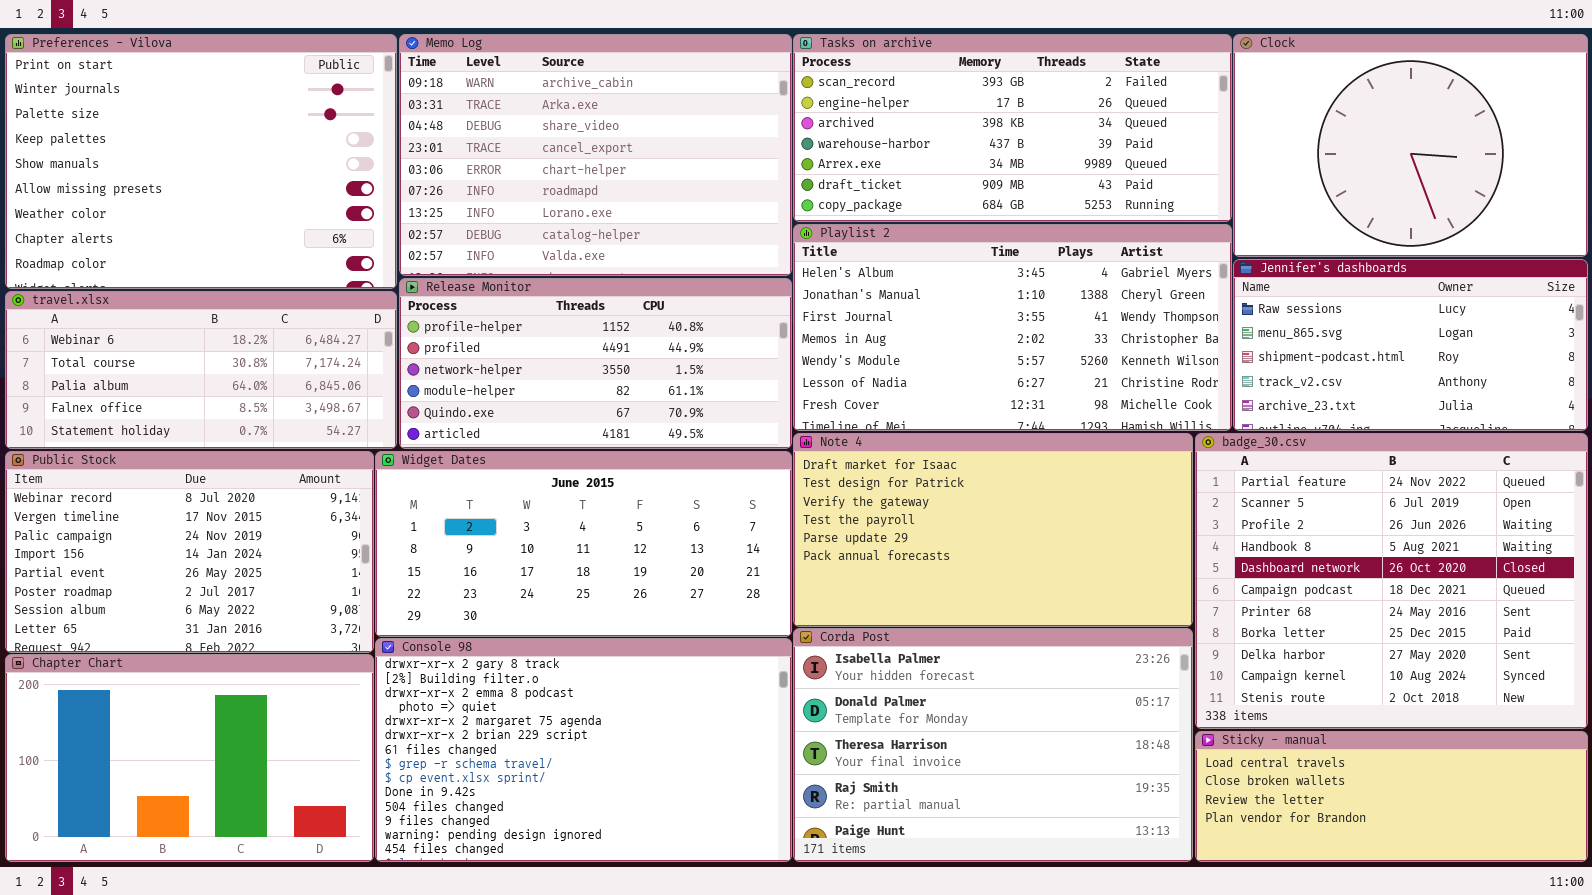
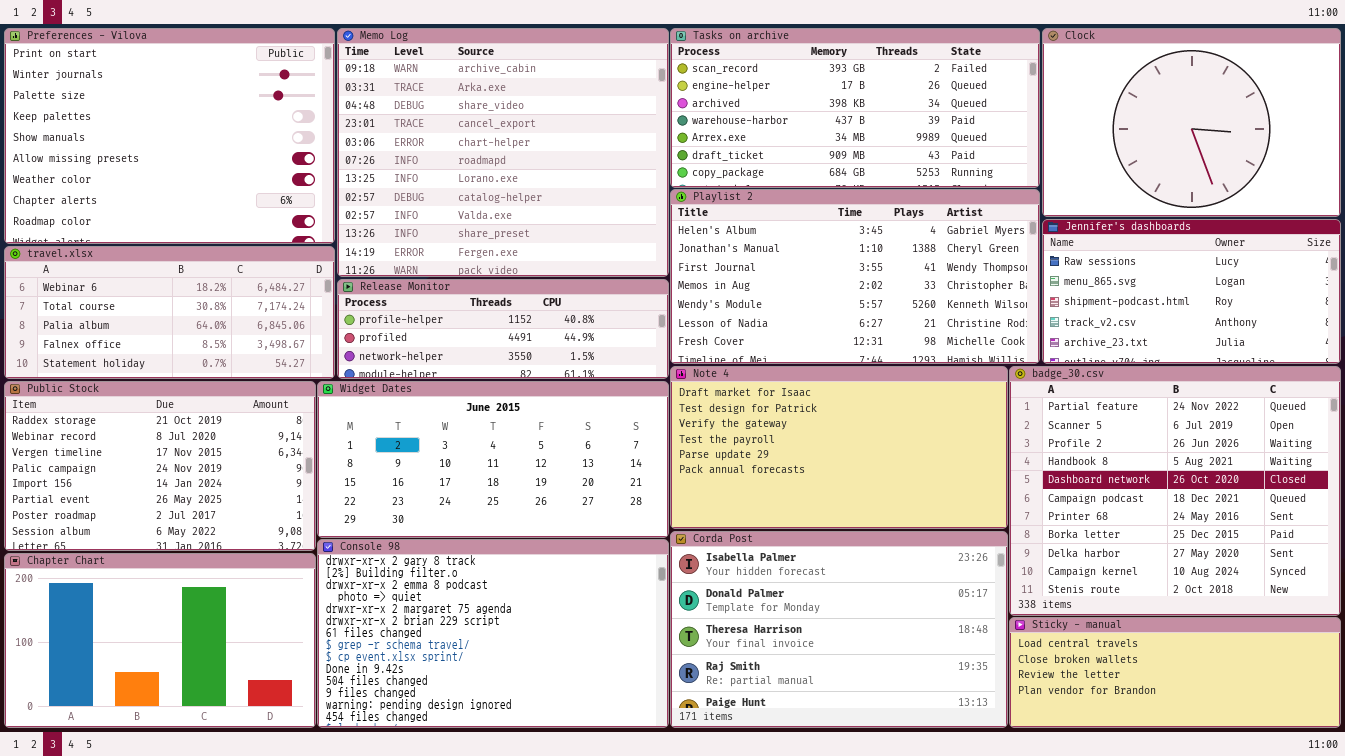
Memo Log: [399,34,792,276] -> [337,28,669,277], resized
Release Monitor: [399,278,792,449] -> [337,279,669,379], resized
Public Stock: [5,451,374,653] -> [4,381,316,551], scrolled up 1 row

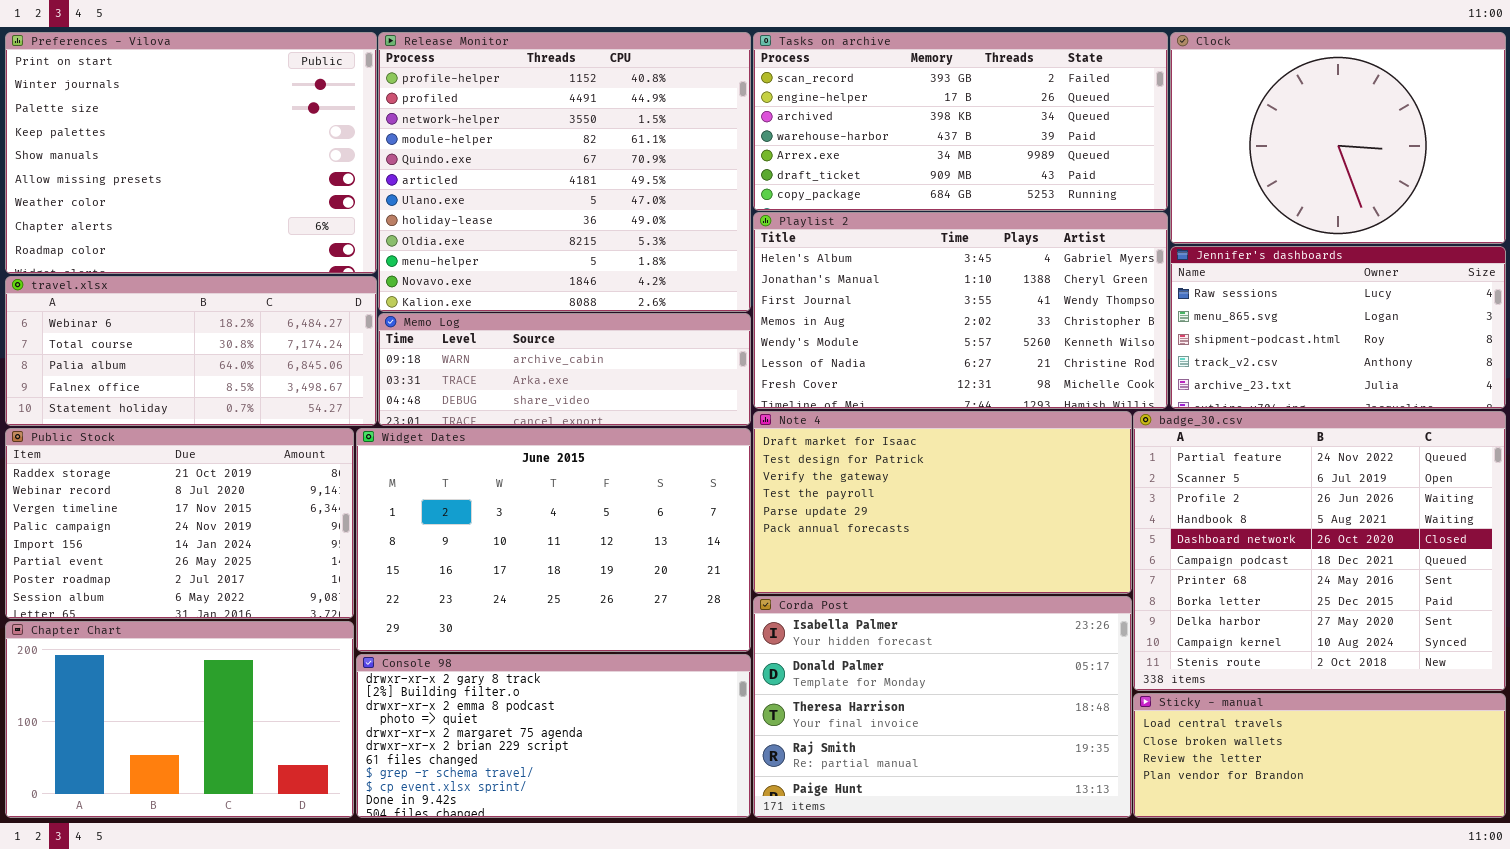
Memo Log: [337,28,669,277] -> [378,313,751,426], moved, resized
Release Monitor: [337,279,669,379] -> [378,32,751,312], moved, resized
Widget Dates: [317,381,669,538] -> [356,428,751,652], resized
Console 98: [317,539,669,728] -> [356,654,751,818], resized

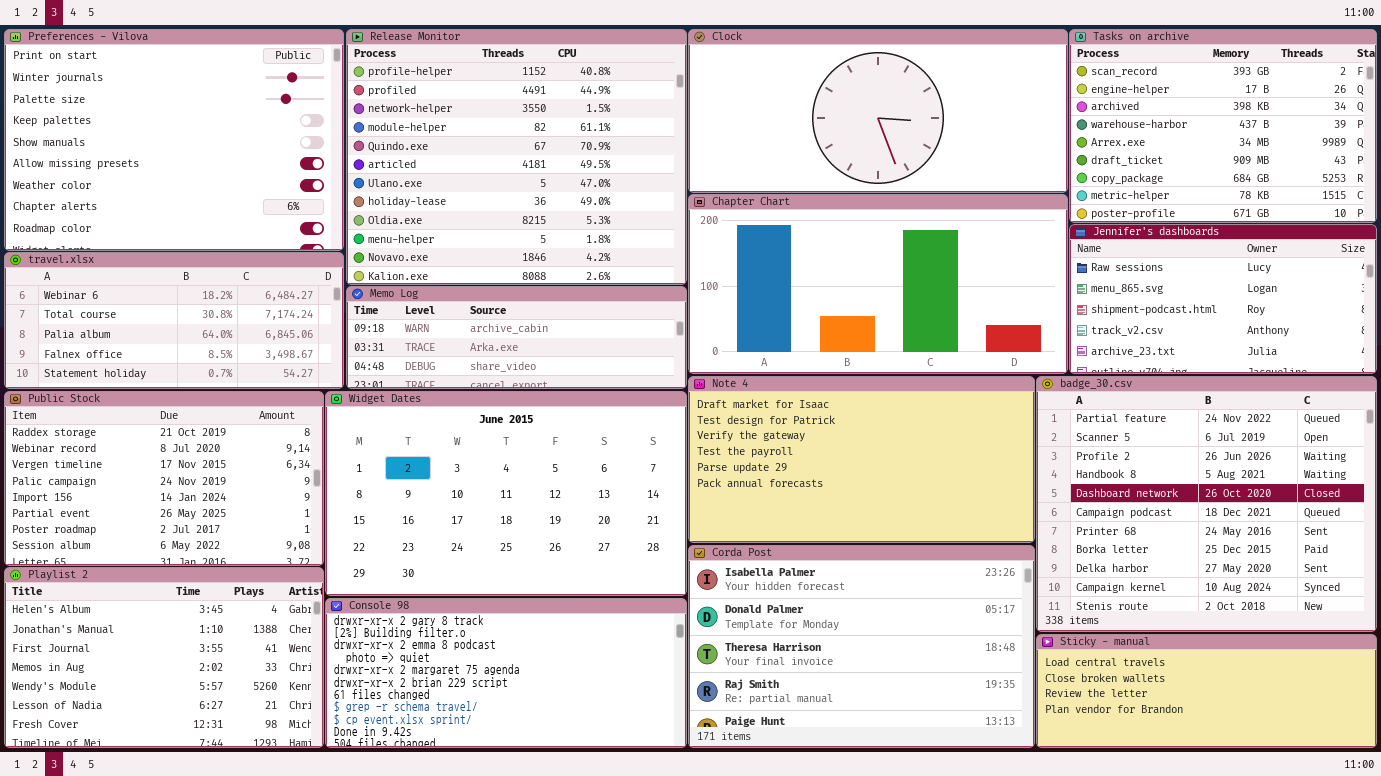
Tasks on archive: [753,32,1168,211] -> [1069,29,1377,223], moved, resized
Clock: [1170,32,1506,244] -> [688,29,1068,193], moved, resized
Playlist 2: [753,212,1168,409] -> [4,567,324,748], moved, resized
Chapter Chart: [5,621,354,818] -> [688,194,1068,374], moved, resized

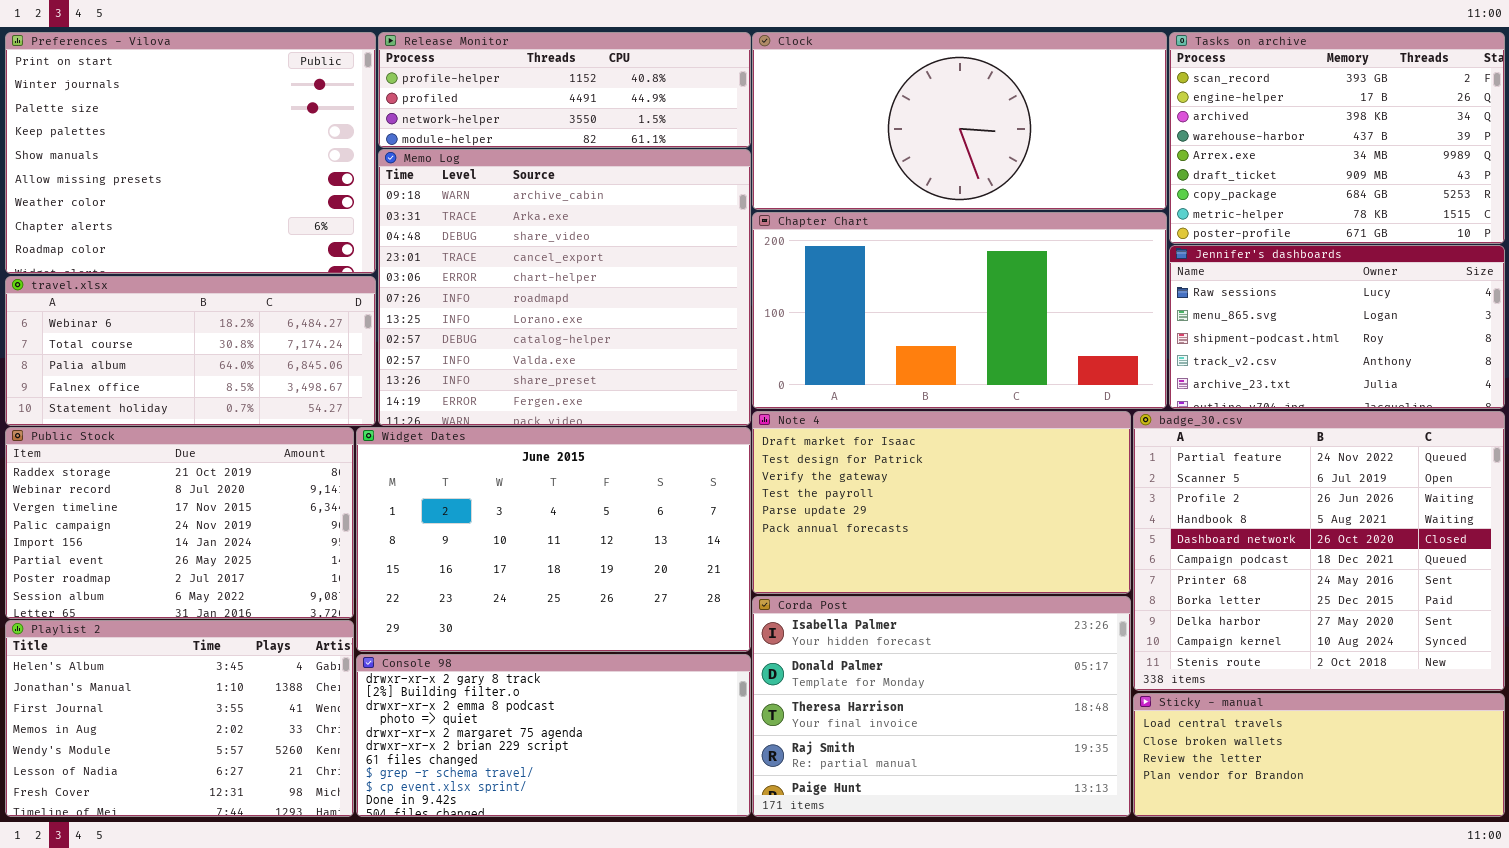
Release Monitor: [346,29,687,285] -> [378,32,751,148], resized
Memo Log: [346,286,687,389] -> [378,149,751,426], resized

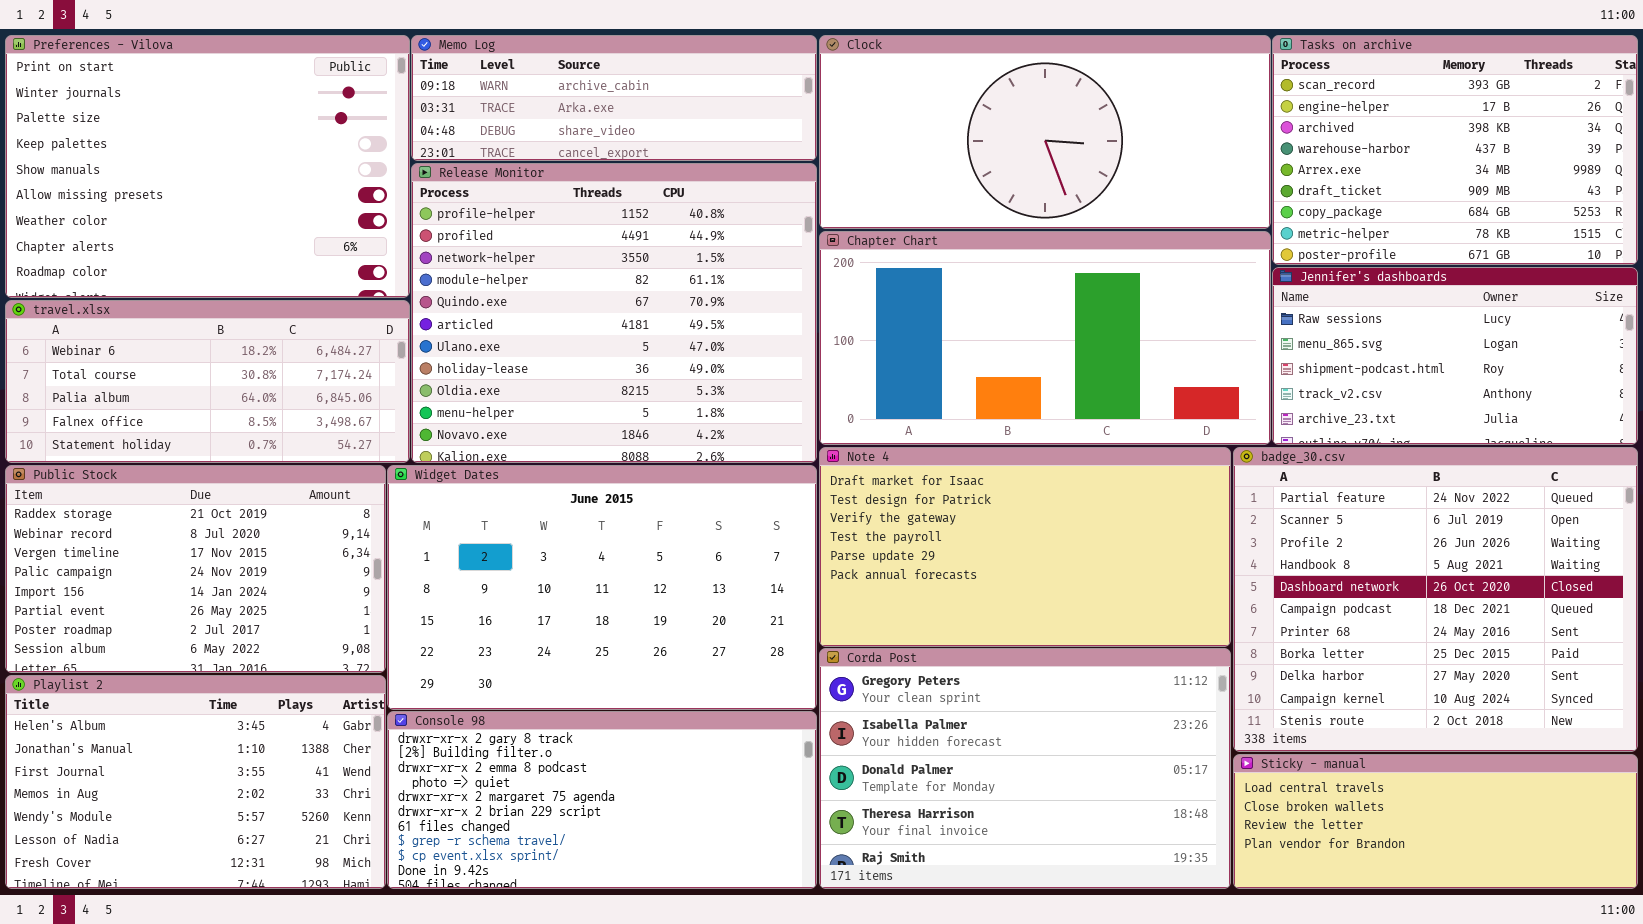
Release Monitor: [378,32,751,148] -> [411,163,817,463], moved, resized
Memo Log: [378,149,751,426] -> [411,35,817,161], moved, resized
Corda Post: [752,596,1131,817] -> [819,648,1231,889], scrolled up 1 row

